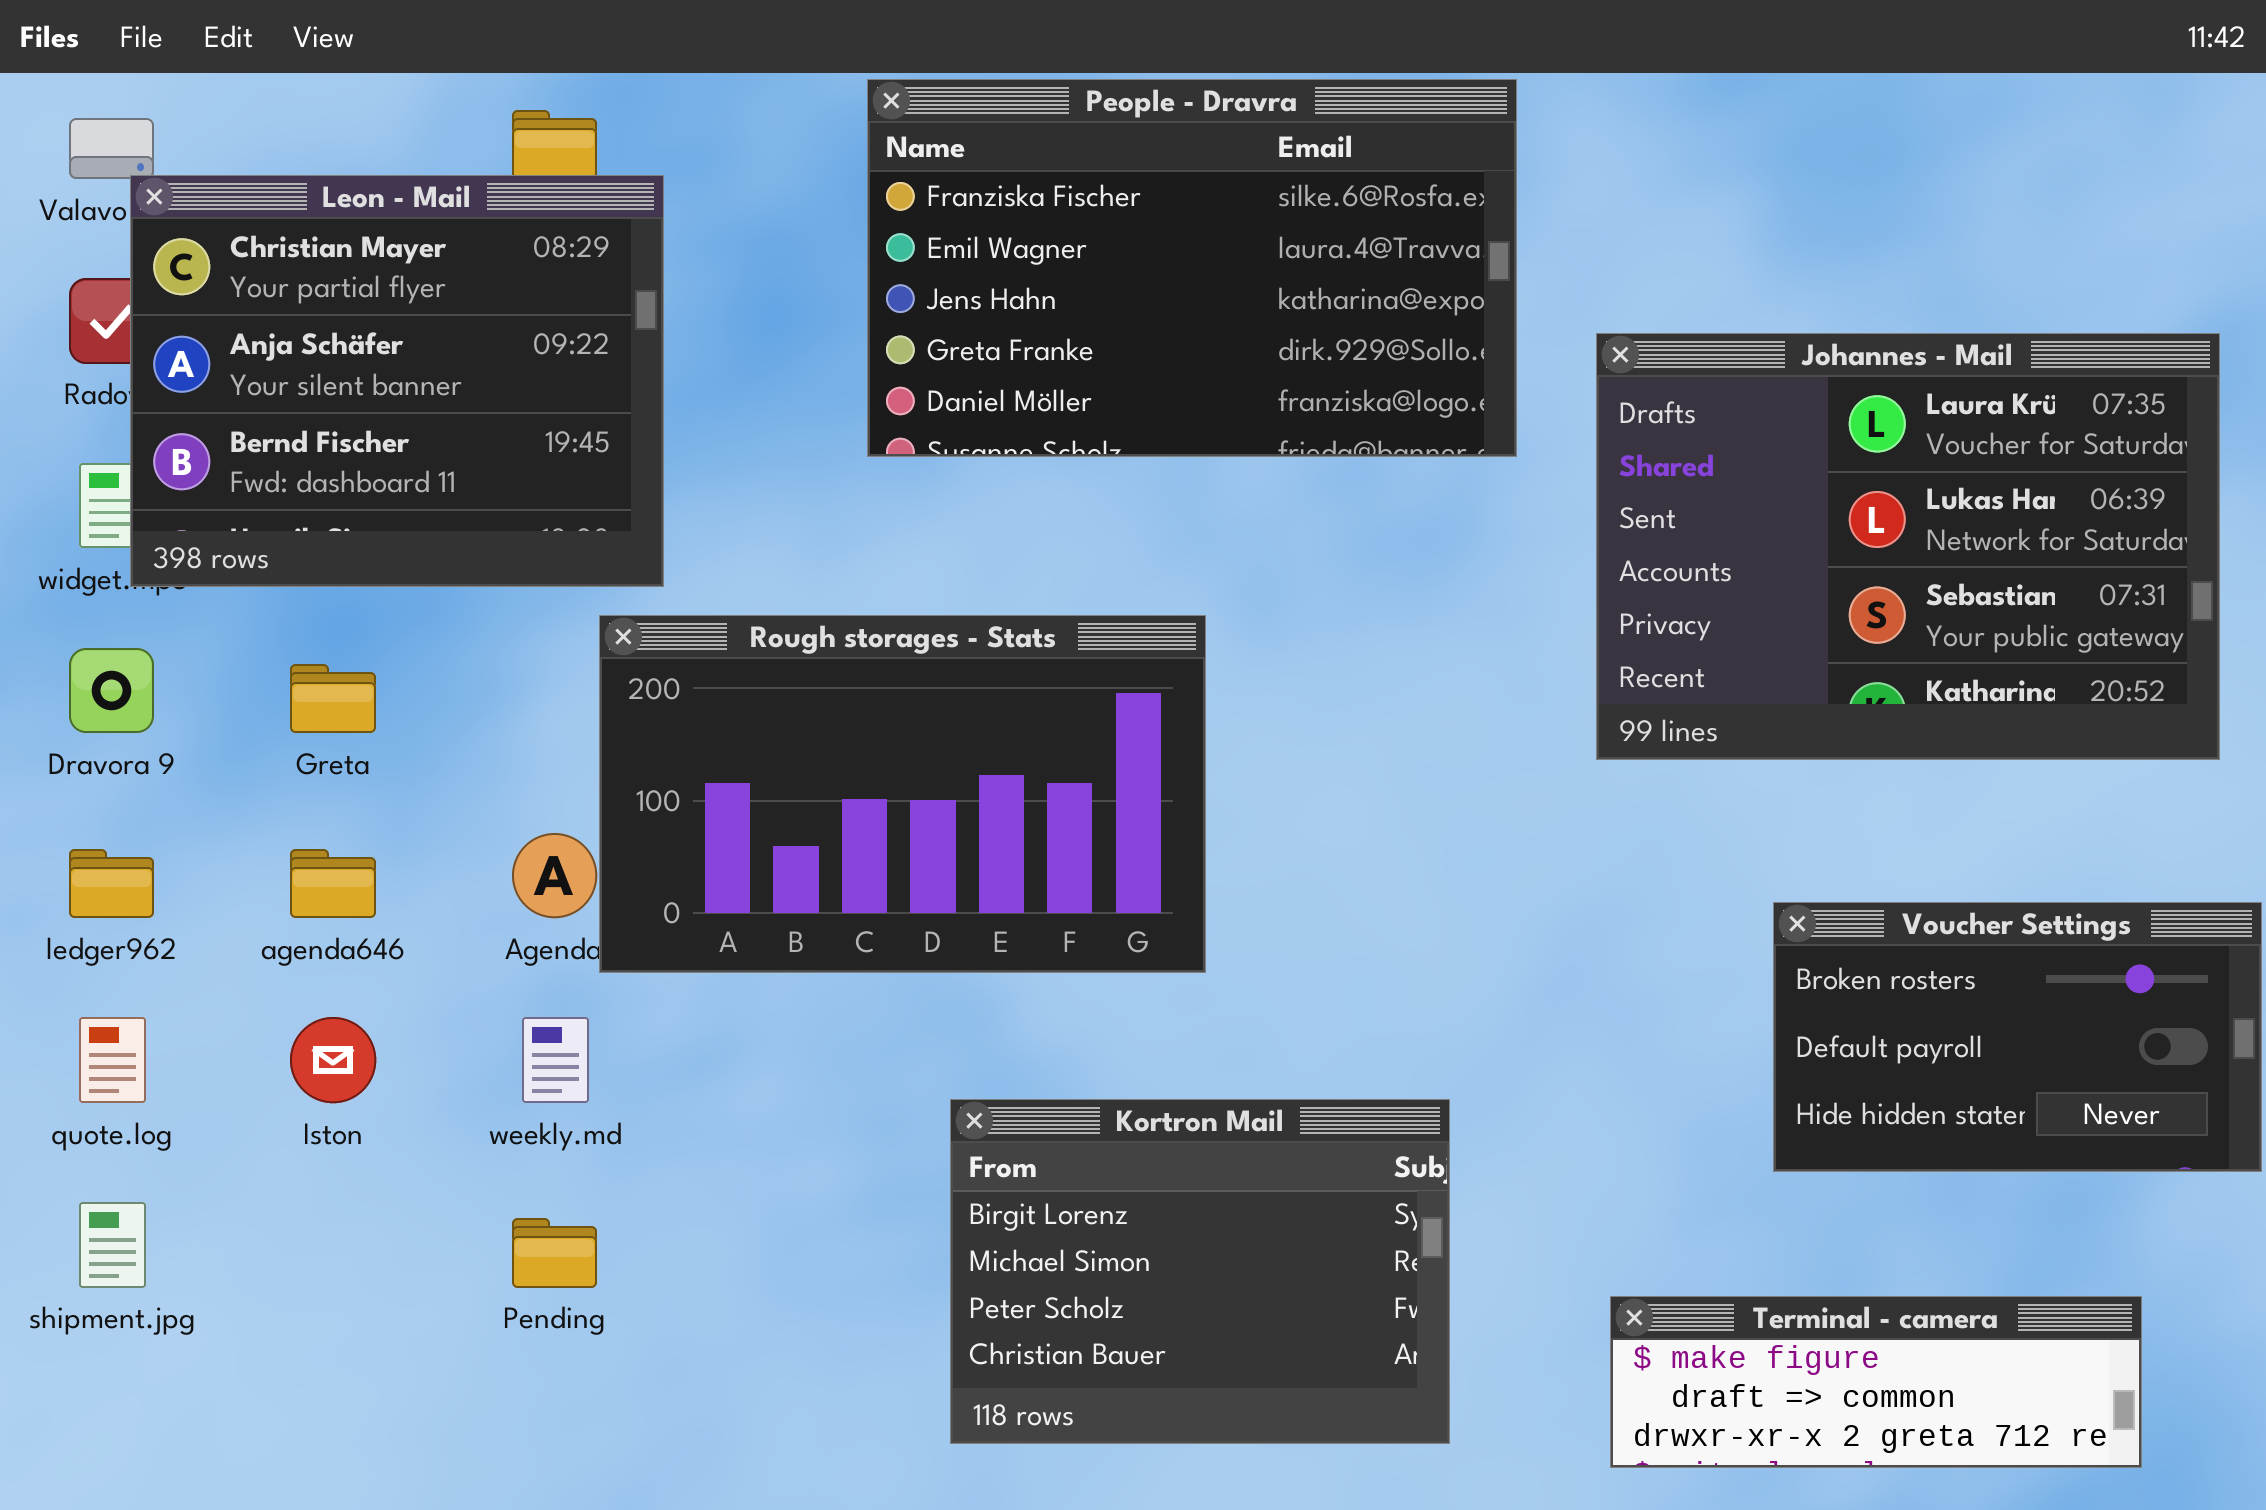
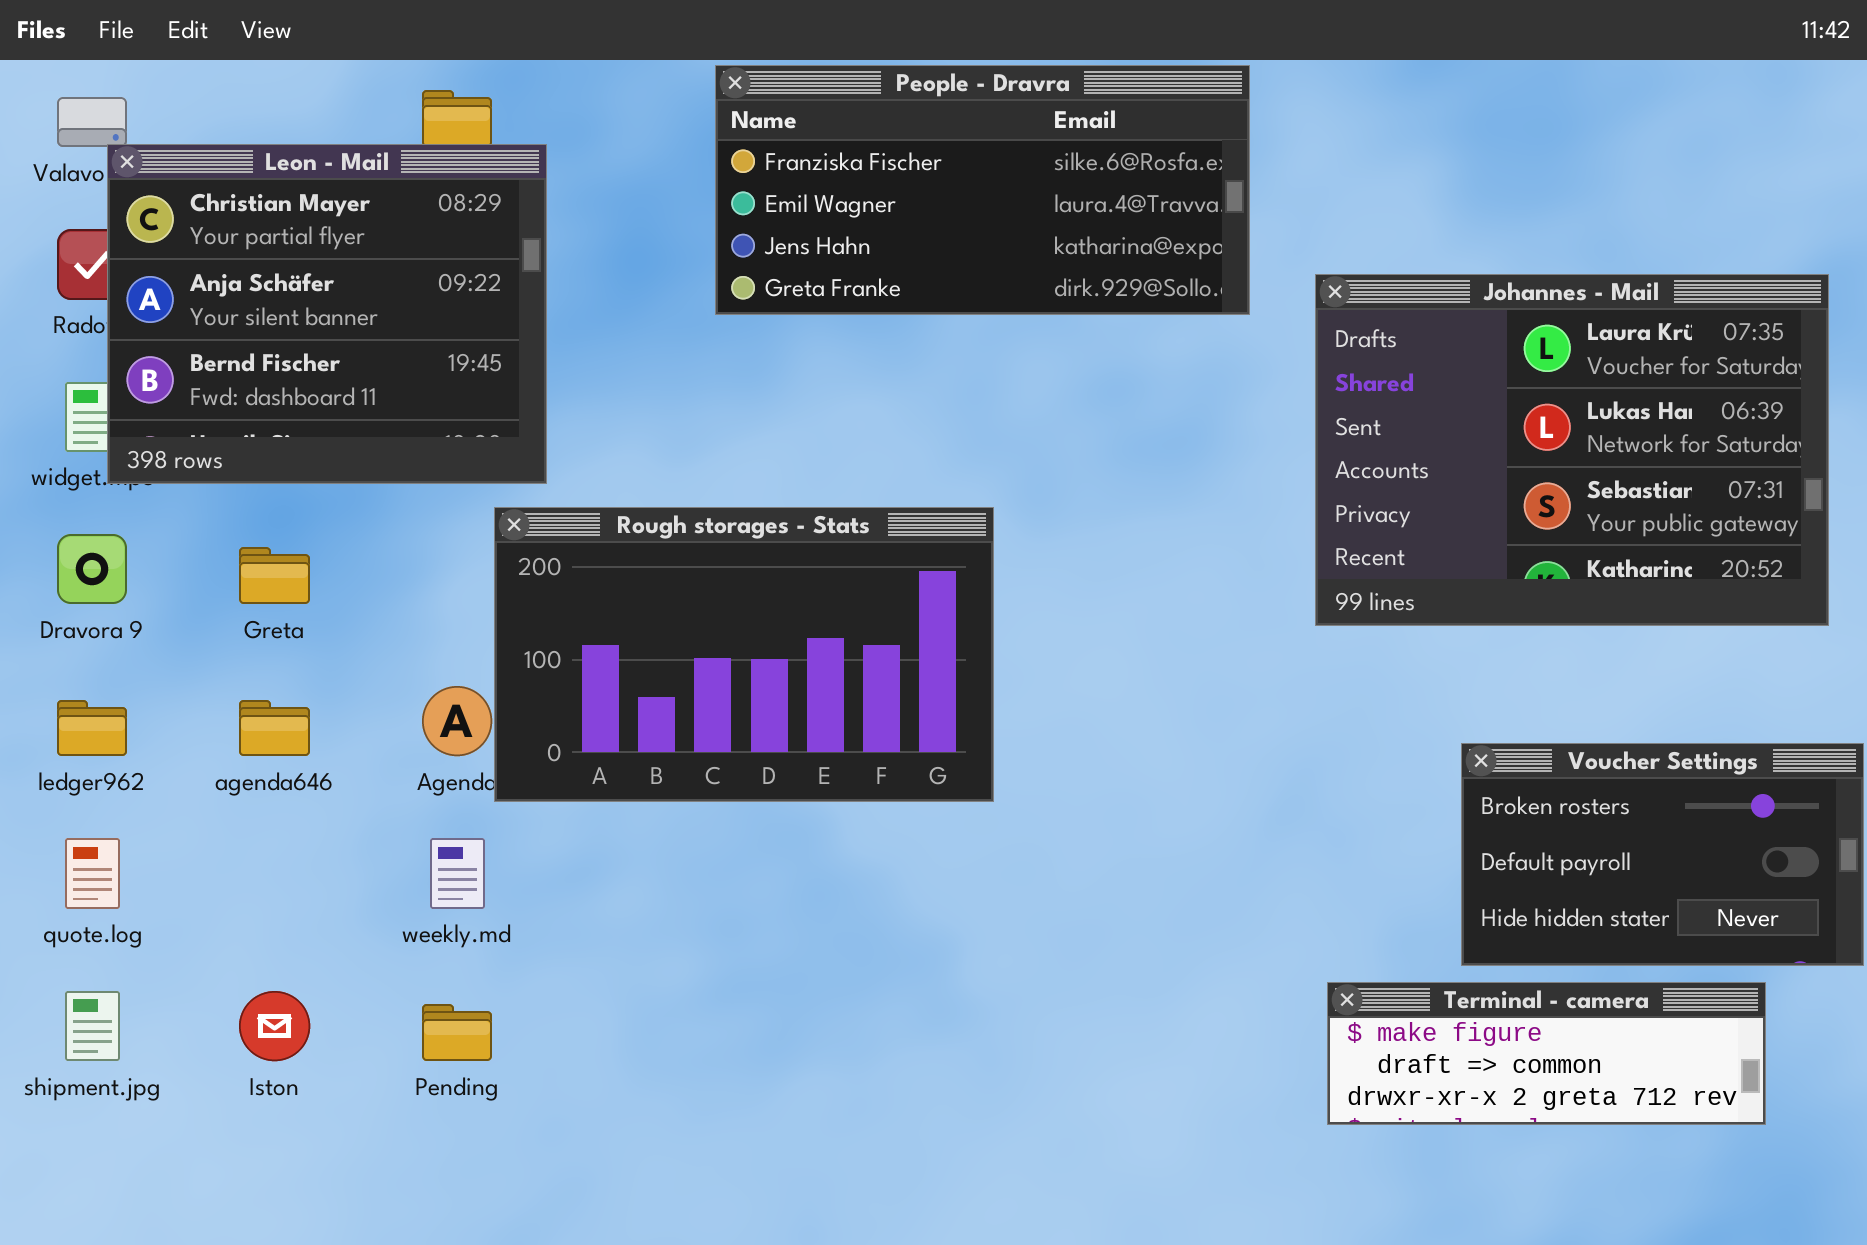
People - Dravra: [867,79,1517,457] -> [715,65,1250,315], resized
Iston: [290,1017,376,1103] -> [239,991,310,1061], moved
Kortron Mail: [950,1099,1450,1444] -> none, closed
Terminal - camera: [1610,1296,2142,1468] -> [1327,982,1766,1125], moved

